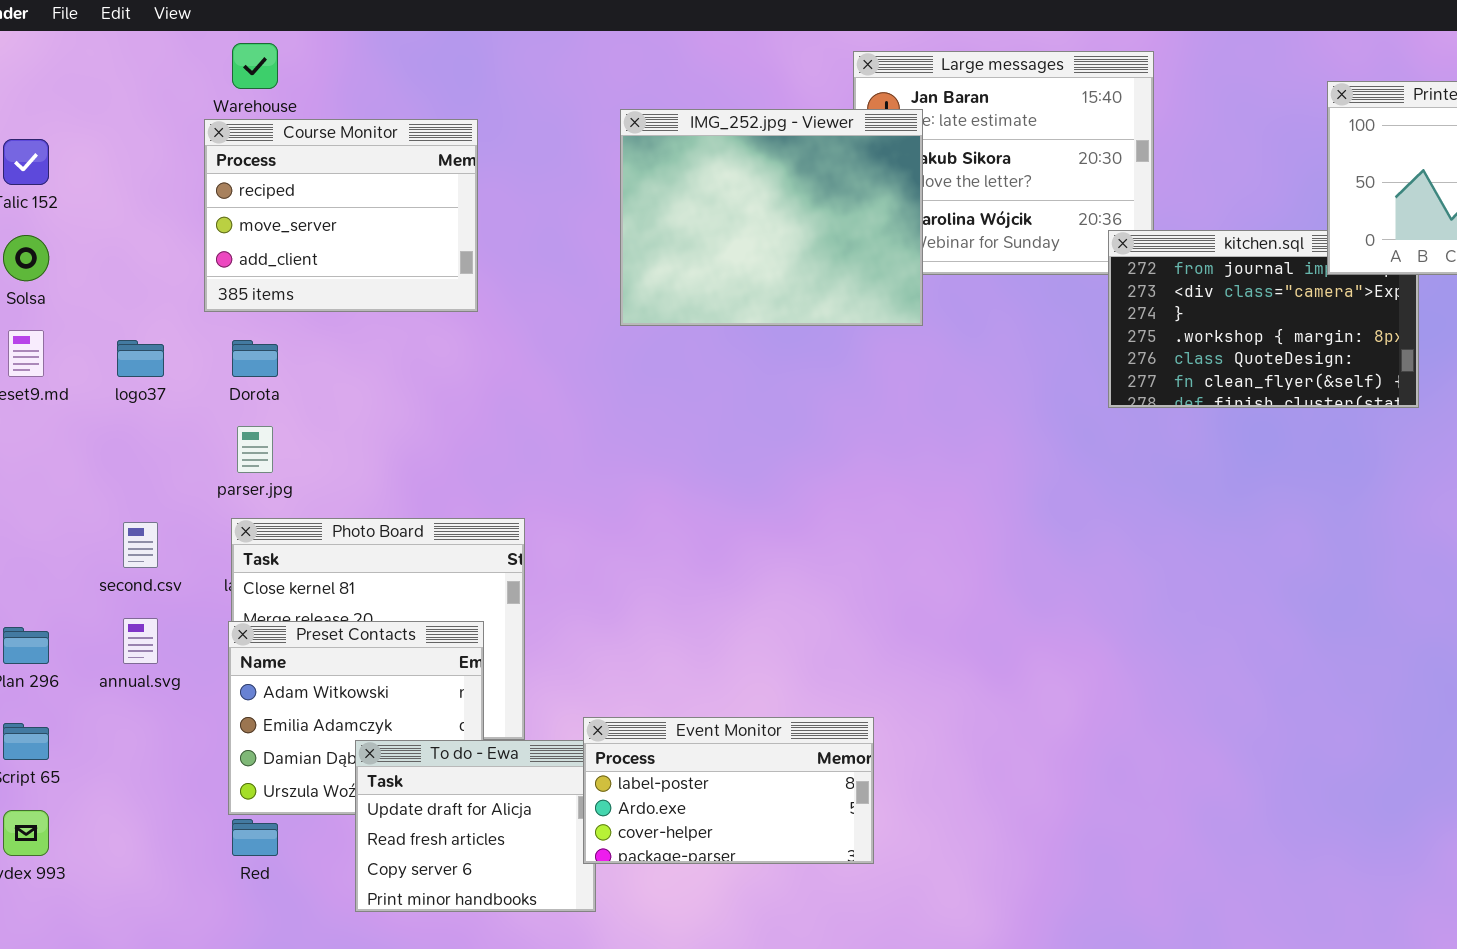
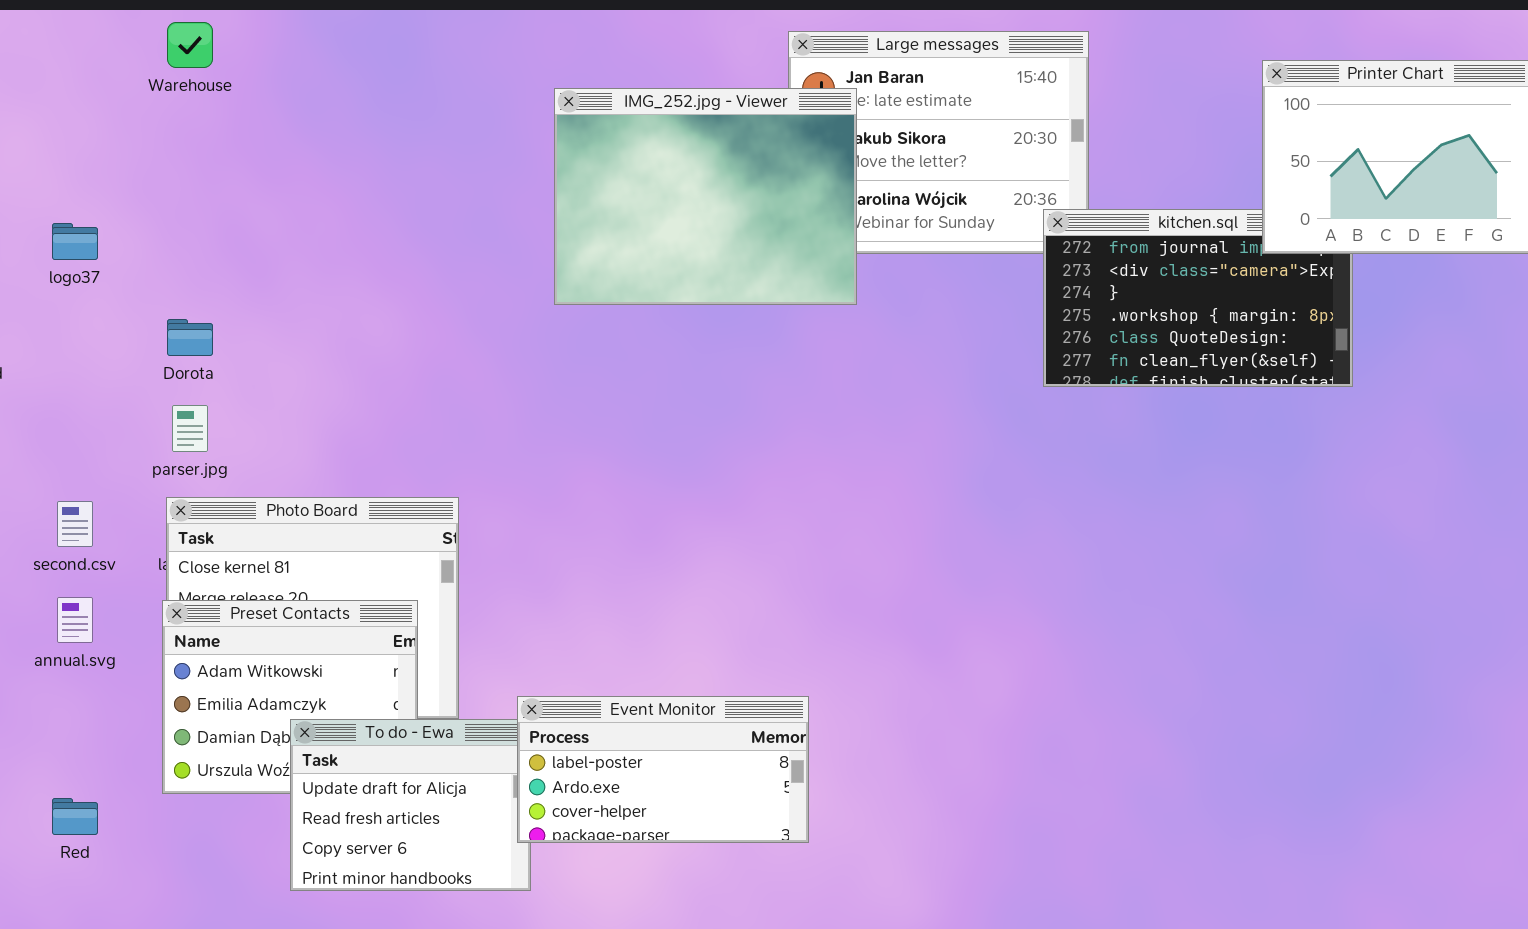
Course Monitor: [204,119,478,312] -> none, closed
logo37: [117,340,164,377] -> [52,223,98,260], moved
Red: [232,819,278,856] -> [52,798,98,835], moved

